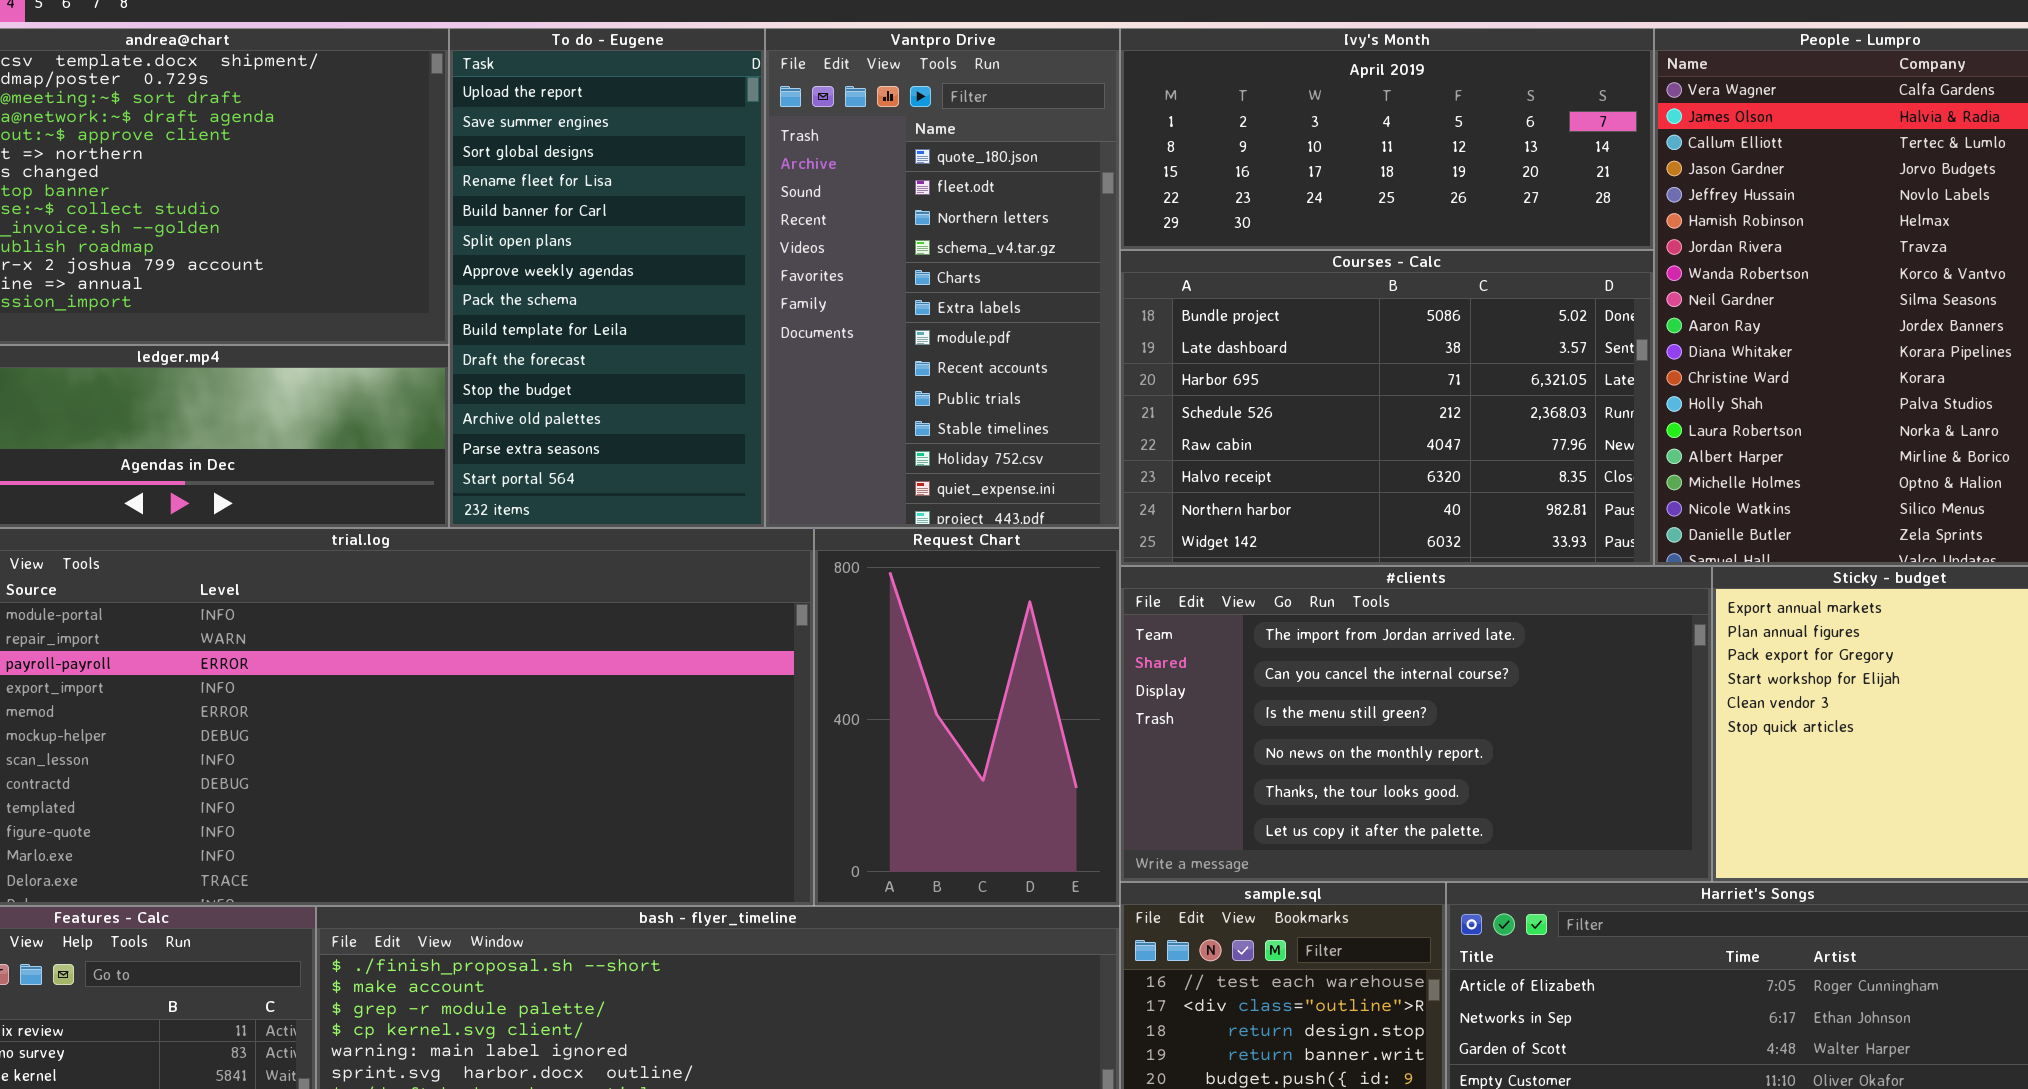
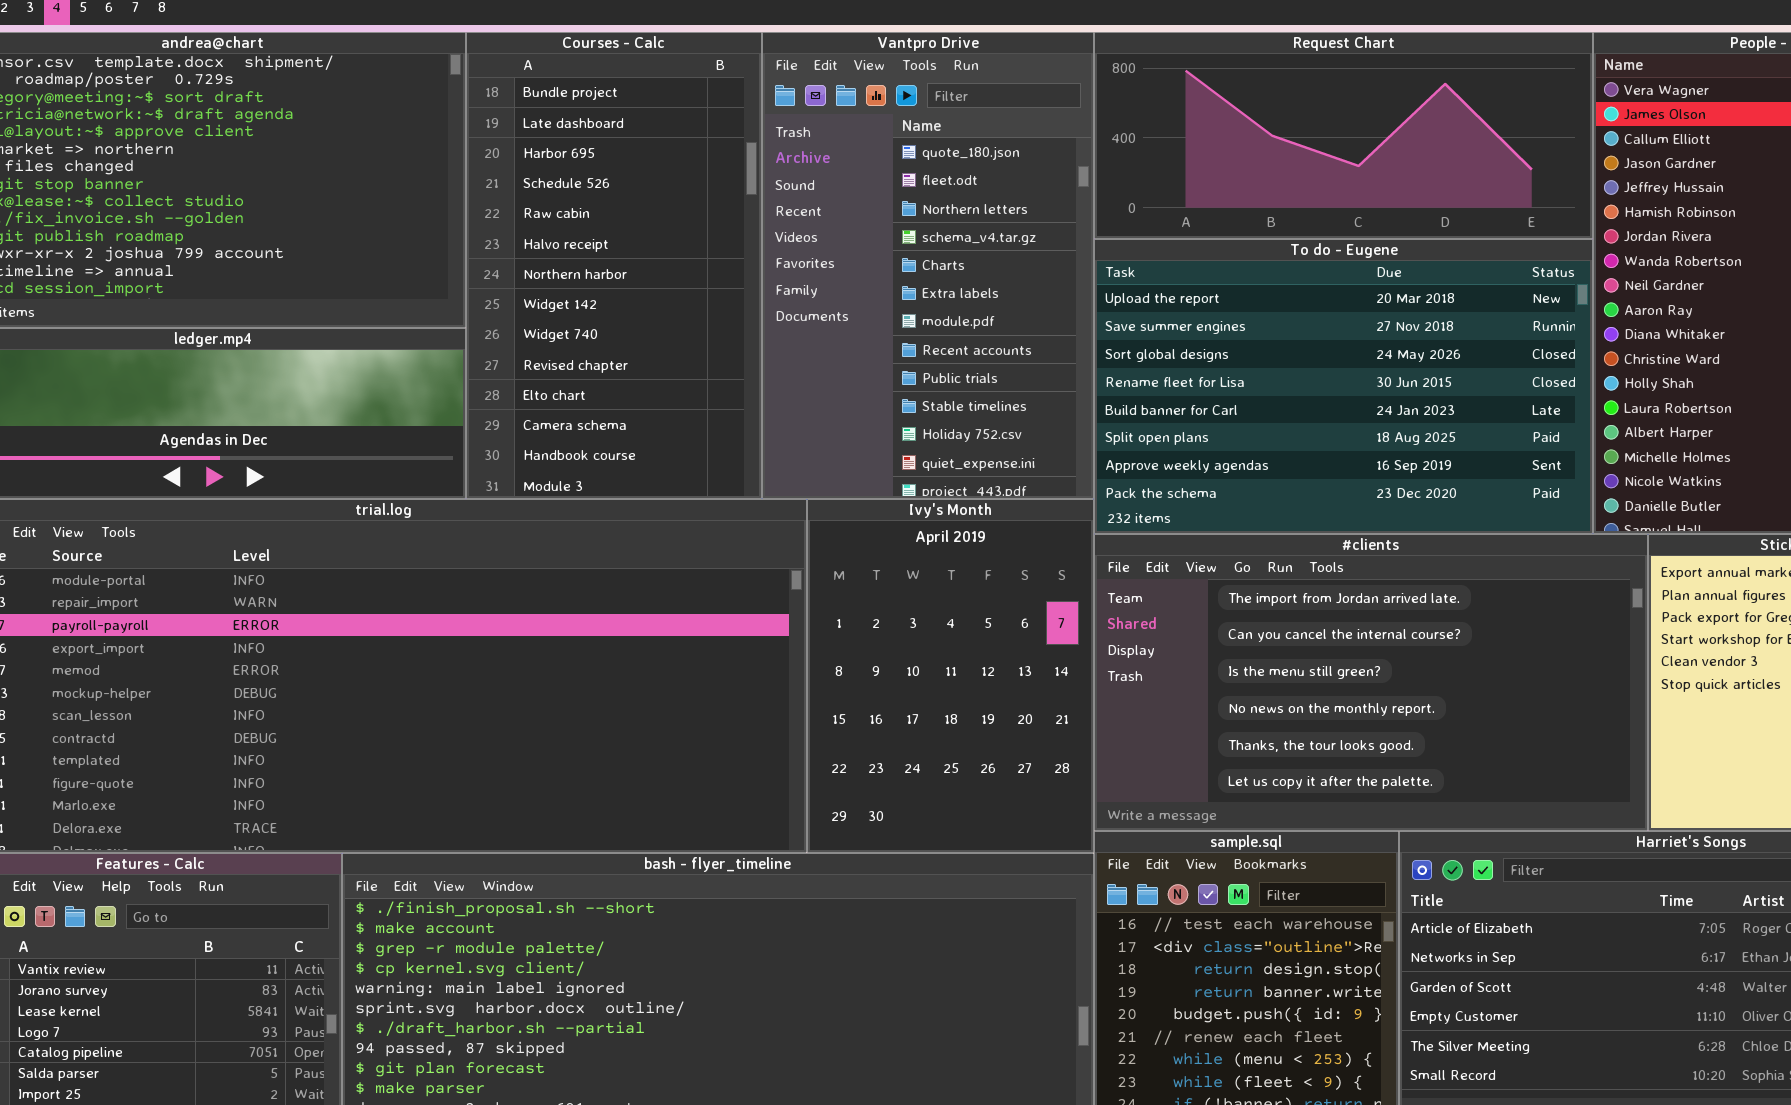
To do - Eugene: [449,28,765,528] -> [1094,239,1593,534], moved, resized
Ivy's Month: [1120,28,1654,250] -> [807,499,1094,853], moved, resized
Courses - Calc: [1120,250,1654,566] -> [466,32,762,499], moved, resized
Request Chart: [814,528,1120,906] -> [1094,32,1593,239], moved, resized

